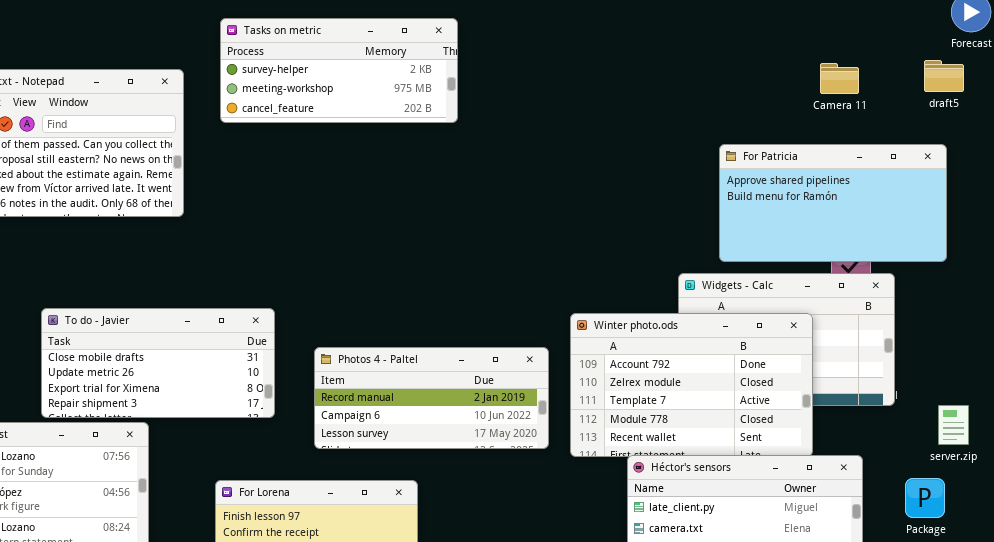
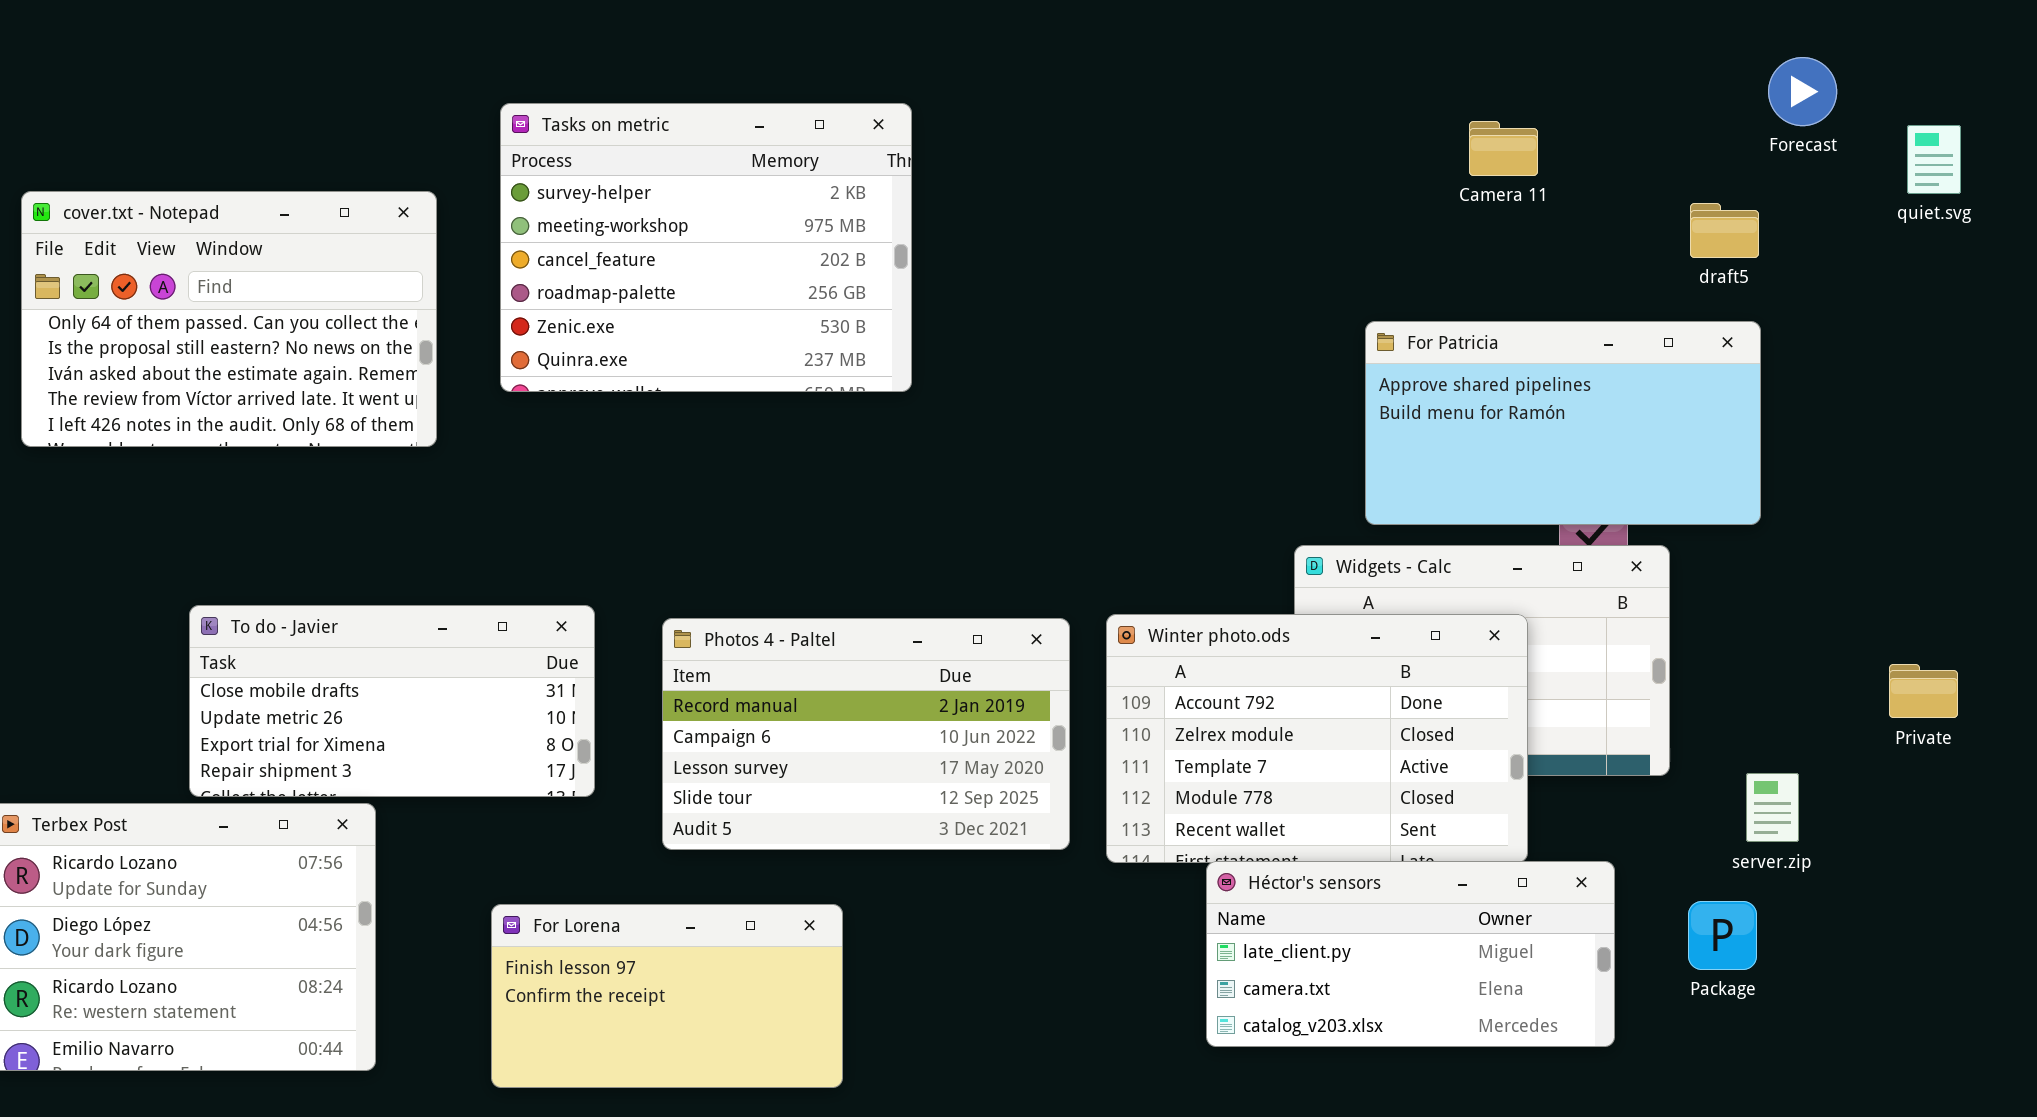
Tasks on metric: [220,18,458,123] -> [500,103,912,392], resized
draft5: [924,60,964,92] -> [1690,203,1759,258], moved
Camera 11: [820,63,859,94] -> [1469,121,1538,176], moved
Photos 4 - Paltel: [314,347,549,449] -> [662,618,1070,850], resized

